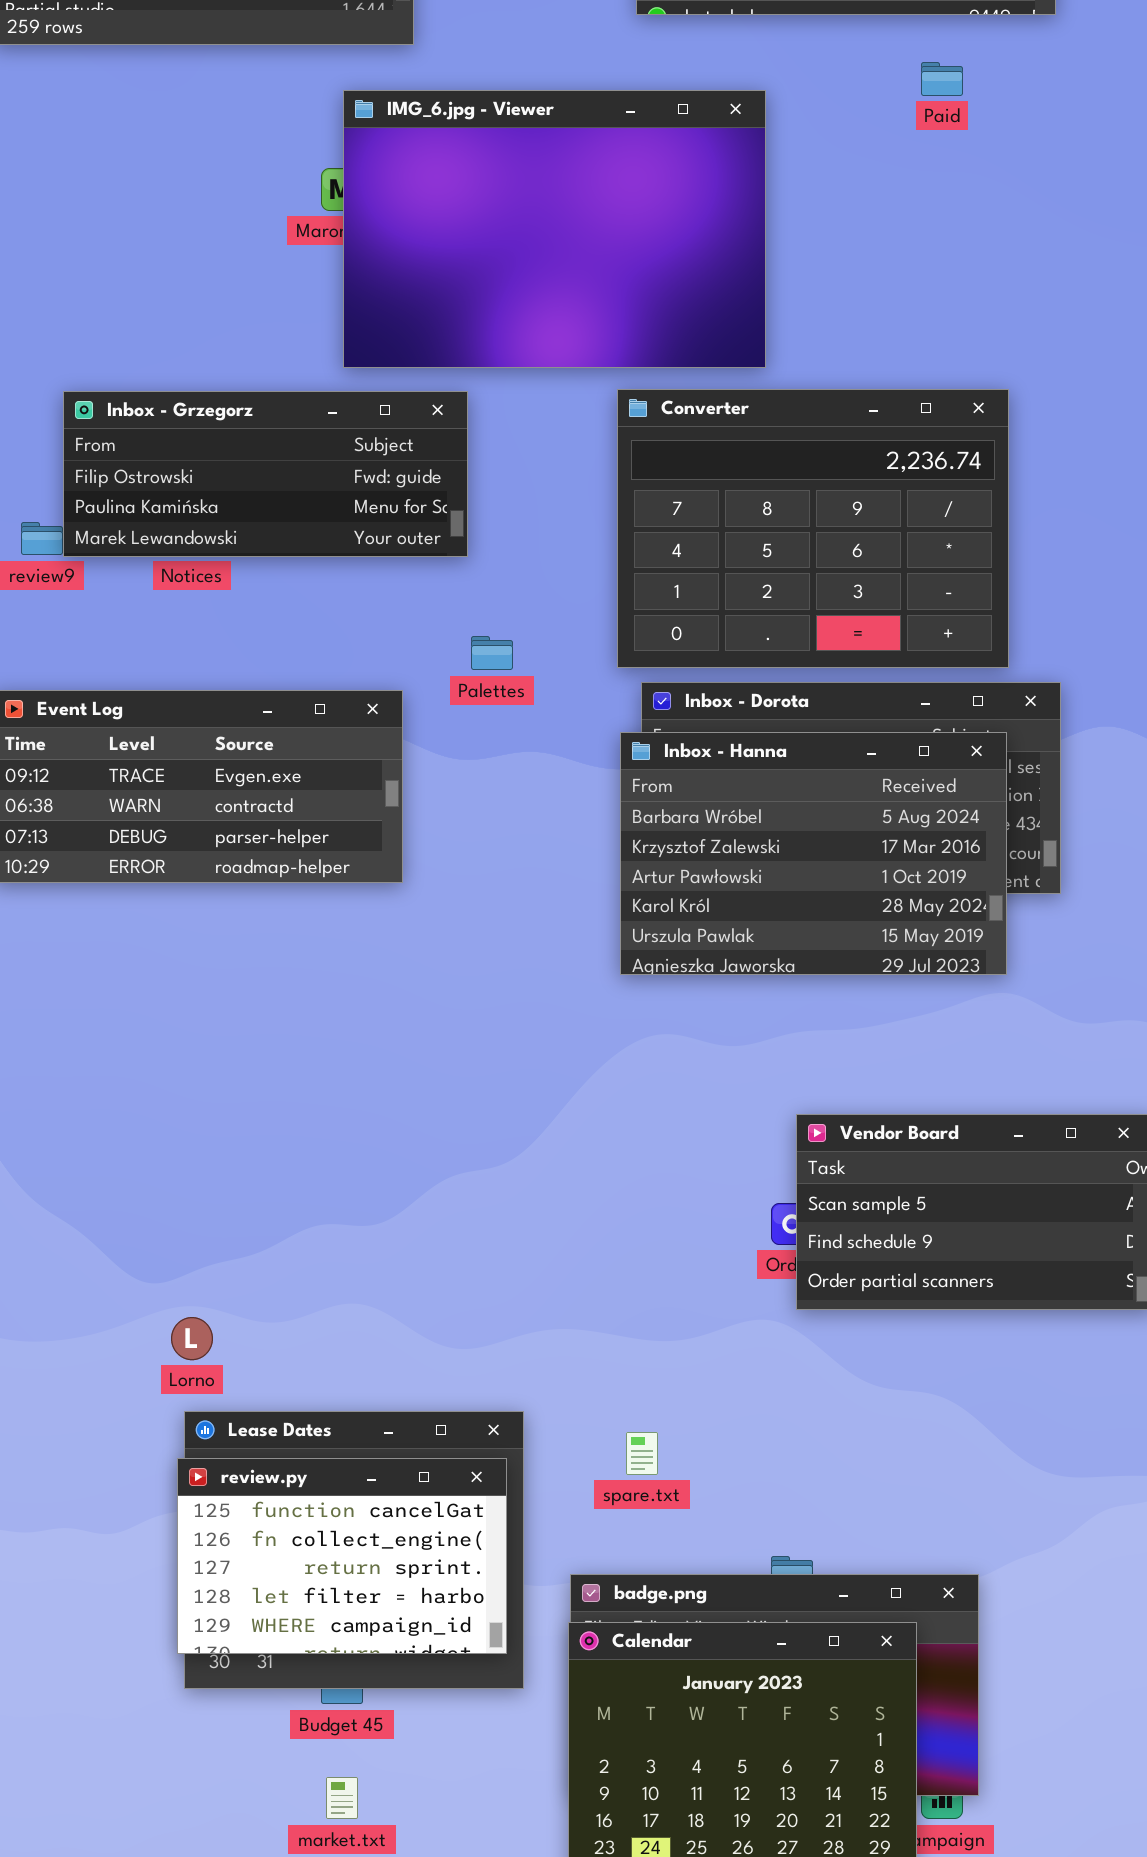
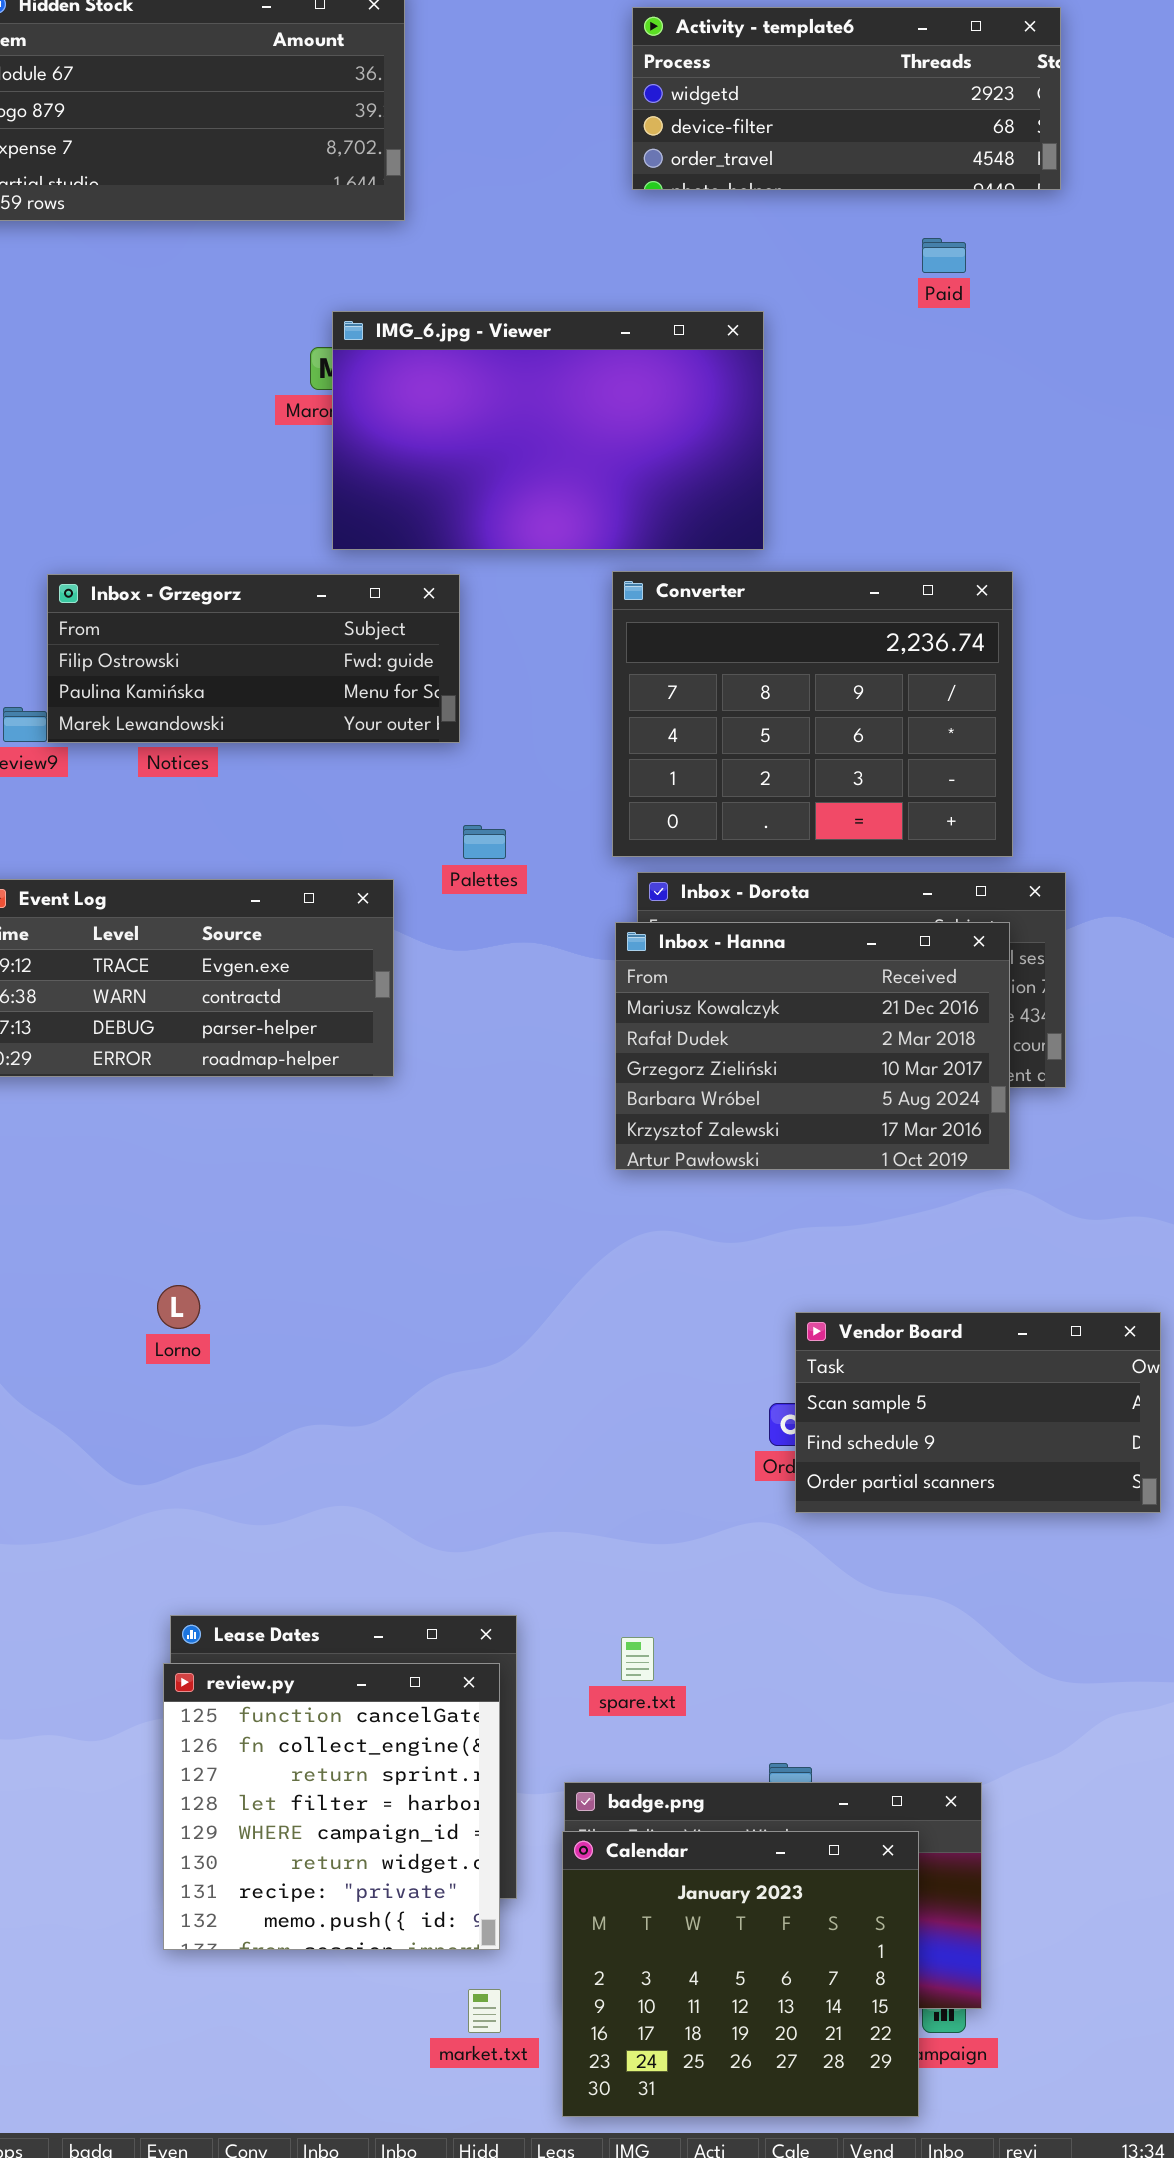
IMG_6.jpg - Viewer: [343,90,766,368] -> [332,311,764,550], resized
Inbox - Hanna: [620,732,1007,975] -> [615,922,1010,1170], scrolled up 3 rows
Lorno: [171,1317,213,1360] -> [157,1285,200,1329], moved
review.py: [177,1458,507,1654] -> [163,1663,500,1950], resized
market.txt: [326,1777,358,1819] -> [468,1989,501,2033], moved

